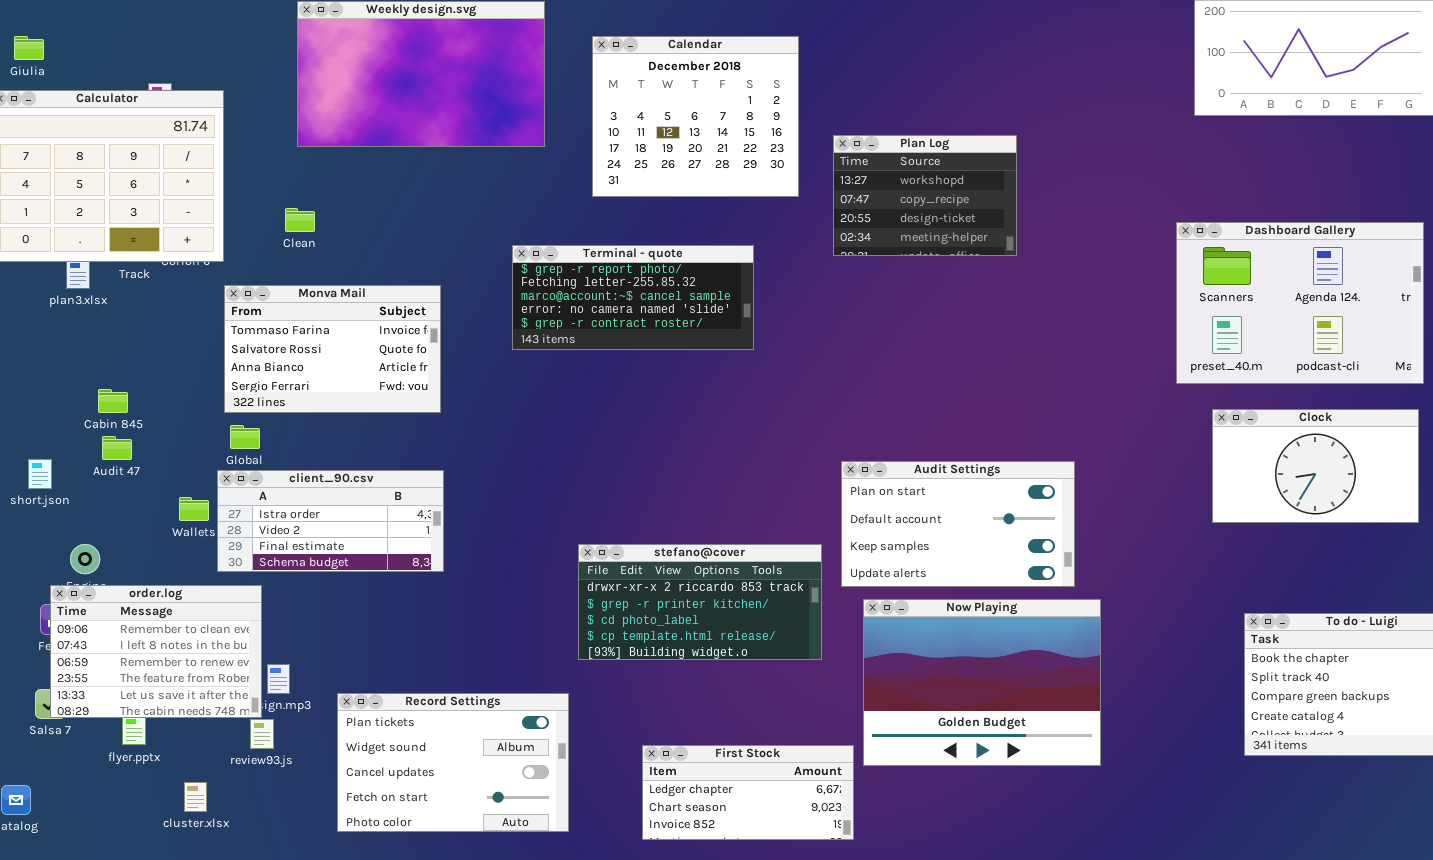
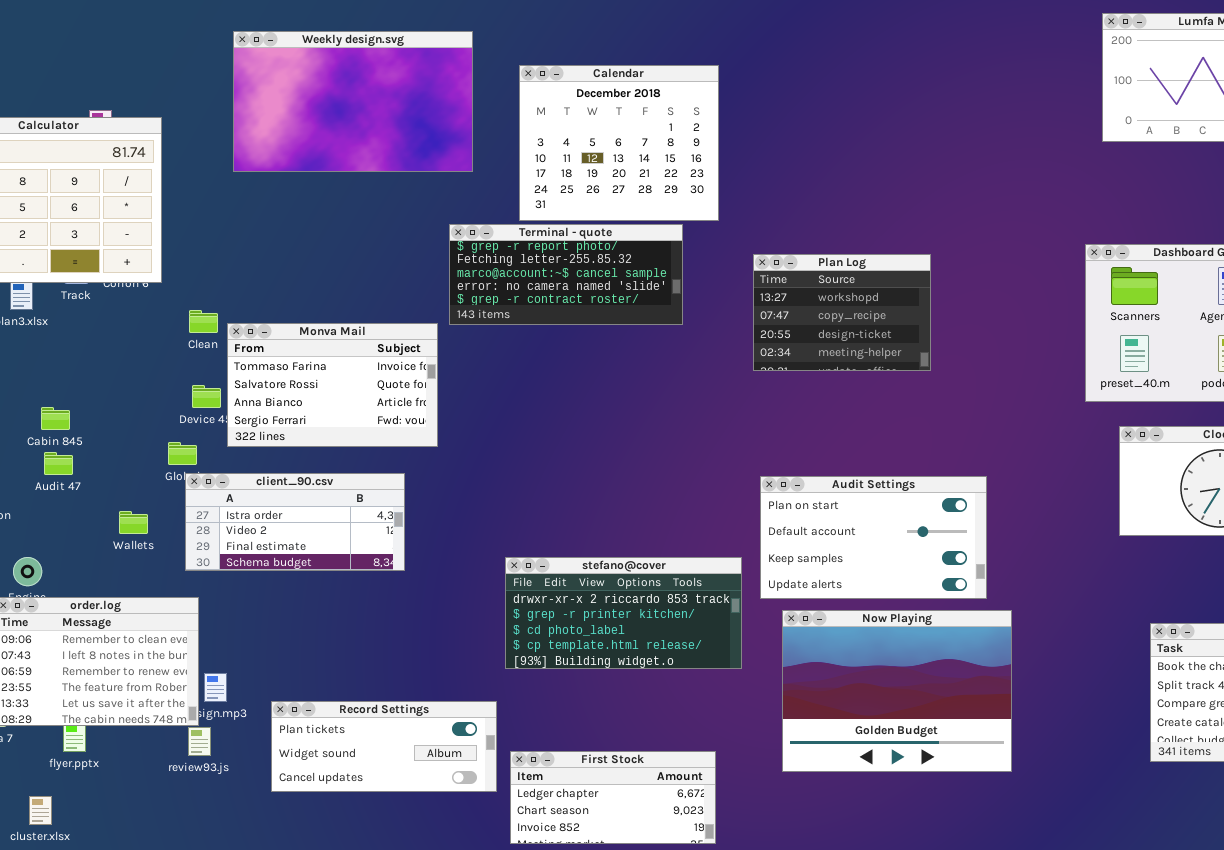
Plan Log: [833,135,1017,256] -> [753,254,931,371], moved
Clean: [285,208,315,232] -> [189,310,218,333], moved
Terminal - quote: [512,245,754,350] -> [449,224,683,325], moved
Monva Mail: [224,285,441,413] -> [227,323,438,447], moved
client_90.csv: [217,470,444,572] -> [185,473,405,571], moved
Record Settings: [337,693,569,832] -> [271,701,497,792], resized
First Stock: [642,745,854,840] -> [510,751,716,844], moved
cluster.xlsx: [184,782,207,812] -> [29,796,52,825], moved

